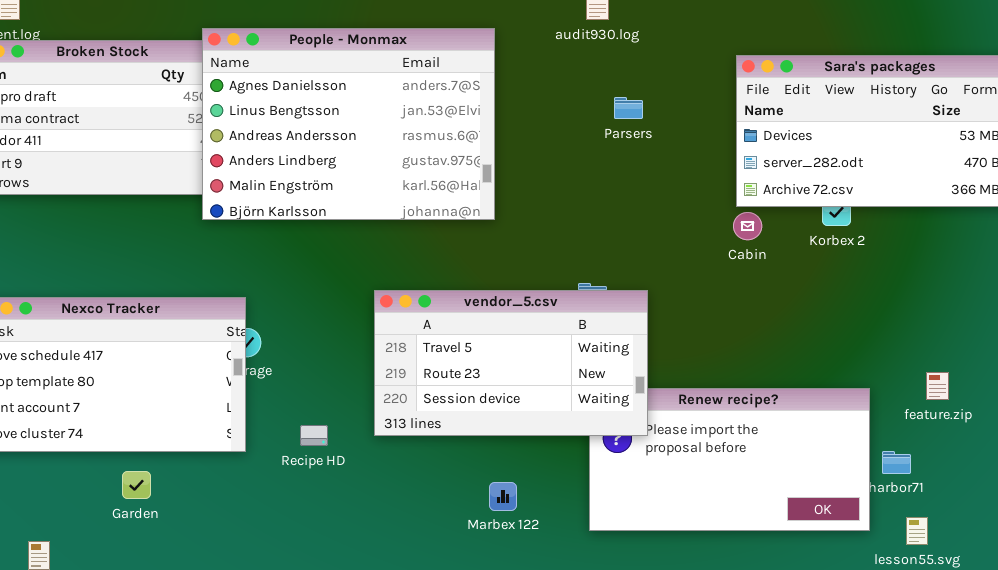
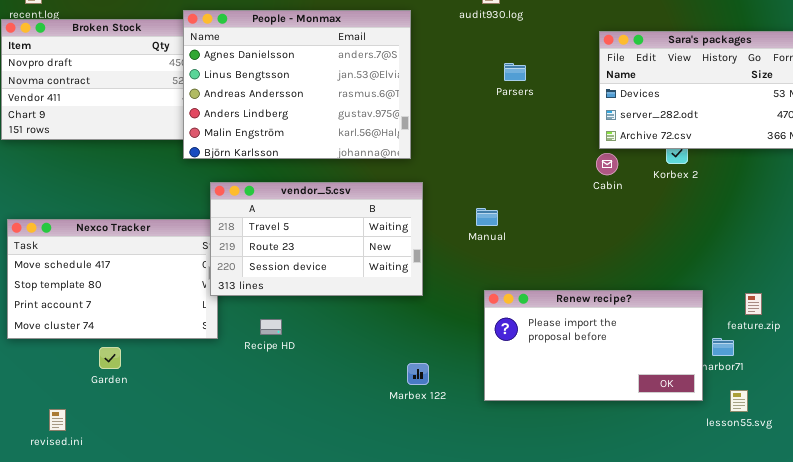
vendor_5.csv: [374,290,648,436] -> [210,182,423,296], moved
feature.zip: [926,372,949,400] -> [745,293,762,315], moved
Garden: [122,471,151,499] -> [99,347,121,369], moved

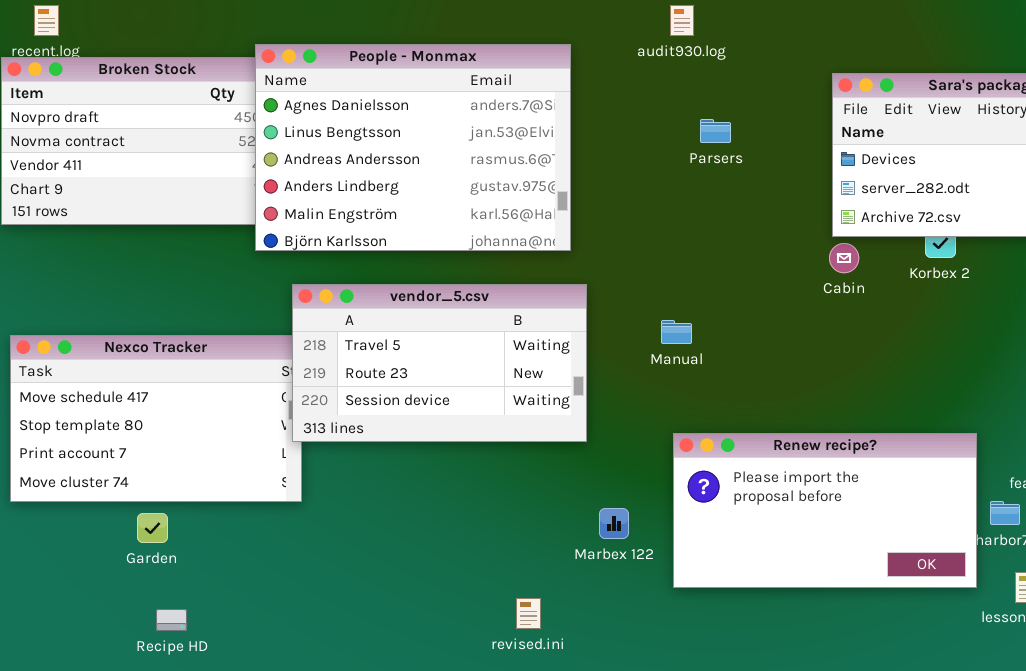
Recipe HD: [260,319,282,335] -> [156,609,187,631], moved
Marbex 122: [407,363,429,385] -> [599,508,629,539], moved
revised.ini: [49,409,66,431] -> [516,598,541,629], moved

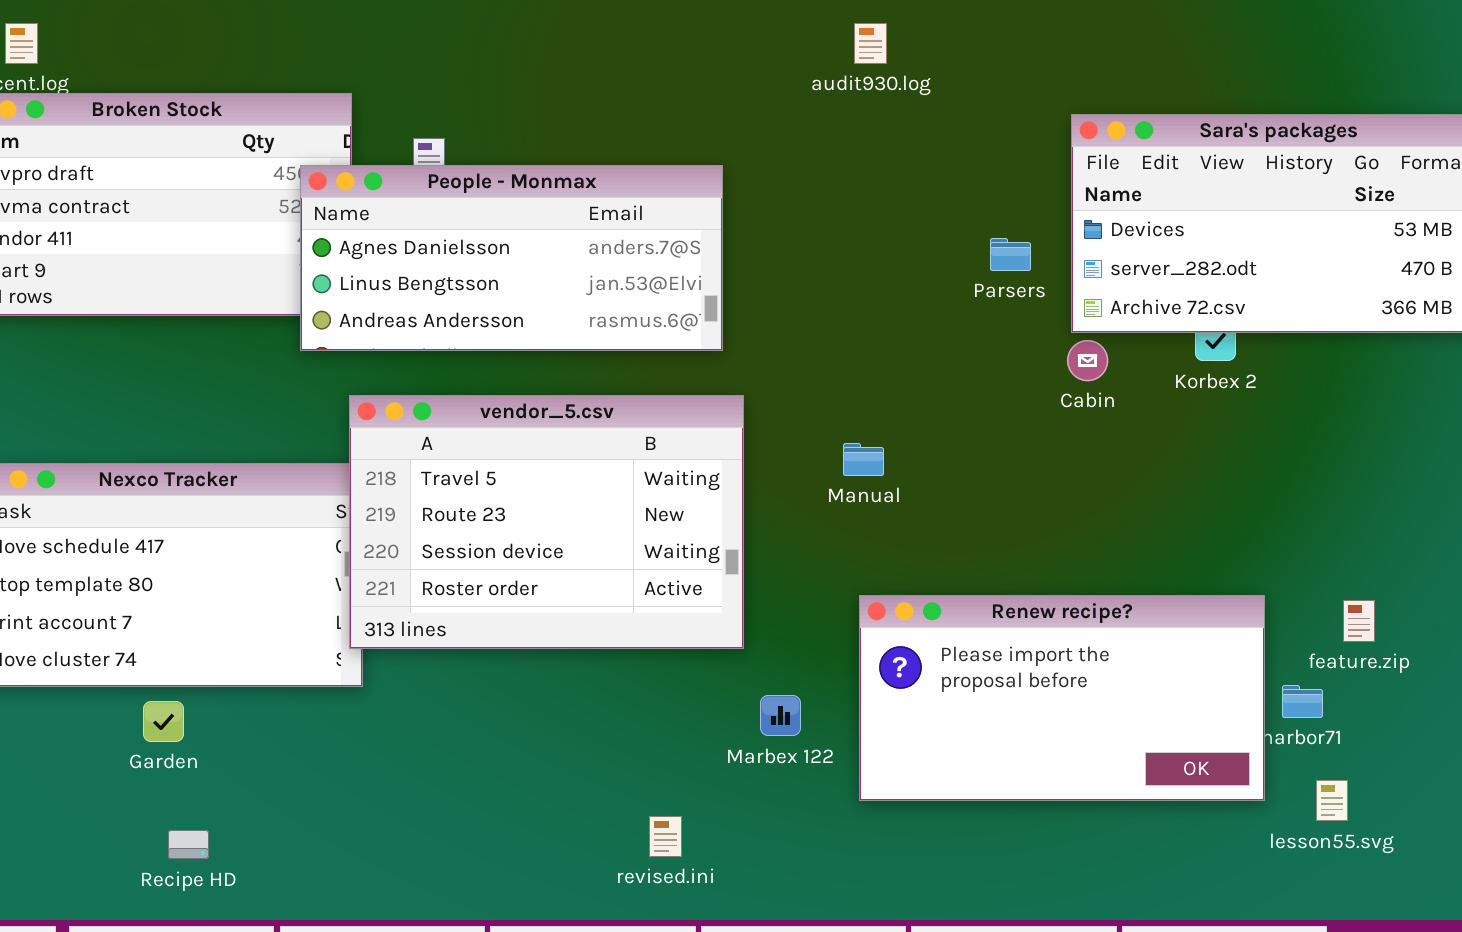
People - Monmax: [255,44,571,251] -> [300,165,723,351], resized
Parsers: [700,119,731,143] -> [990,238,1031,271], moved
vendor_5.csv: [292,284,587,442] -> [349,395,744,649], resized

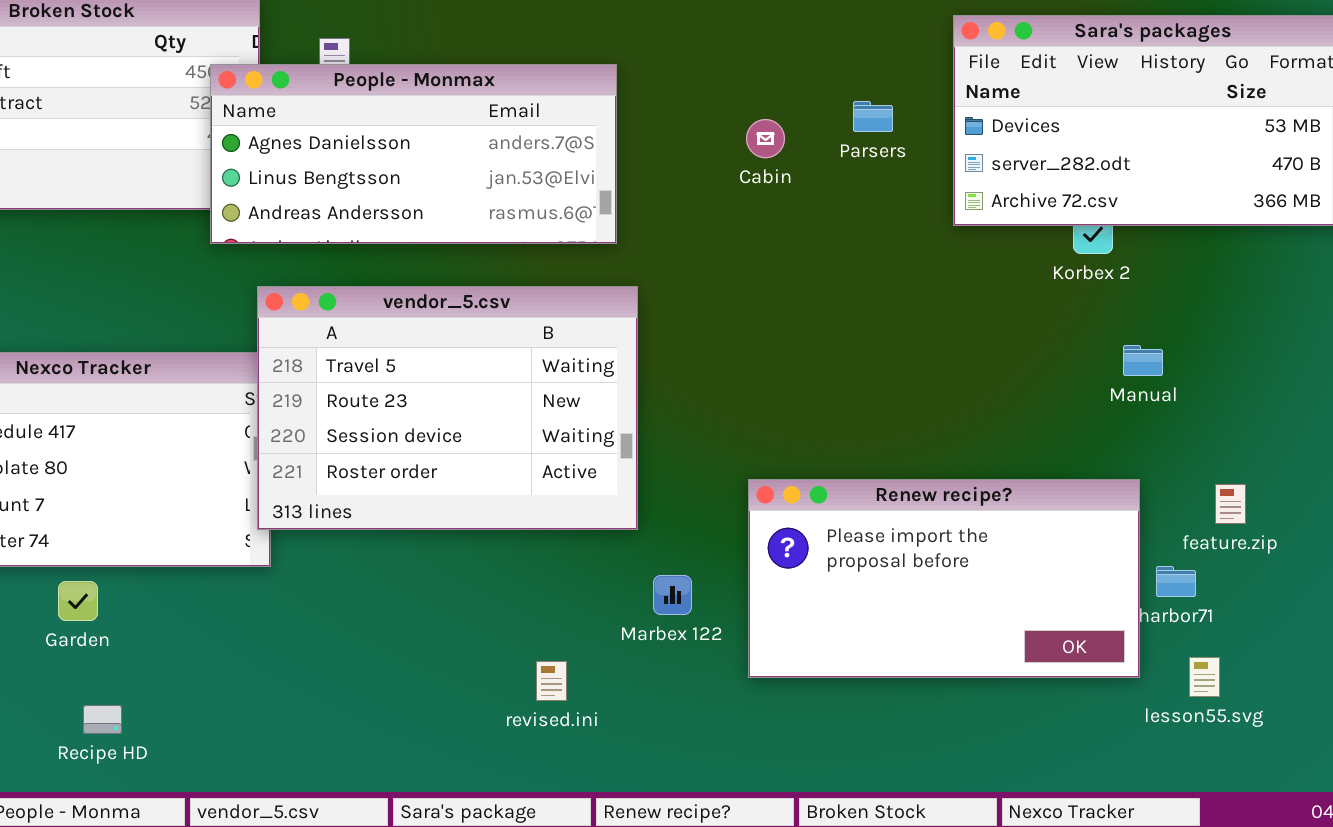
Parsers: [990,238,1031,271] -> [853,101,893,132], moved
Cabin: [1067,340,1108,381] -> [746,119,785,158], moved
Manual: [843,443,884,476] -> [1123,345,1163,376], moved
revised.ini: [649,816,682,857] -> [536,661,567,701], moved

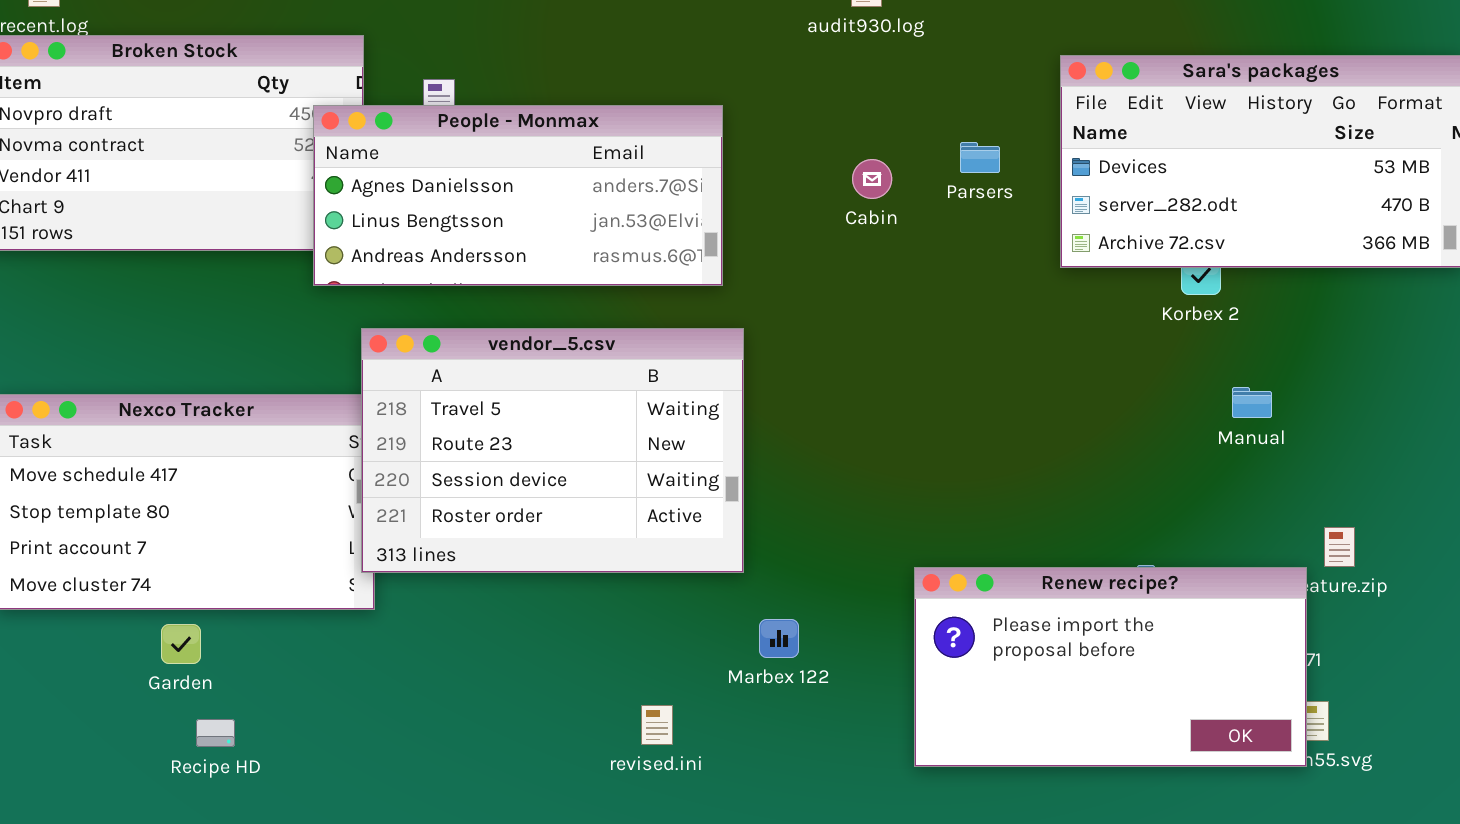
Renew recipe?: [748,479,1140,678] -> [914,567,1307,767], moved
Recipe HD: [83,705,122,734] -> [196,719,235,747], moved

